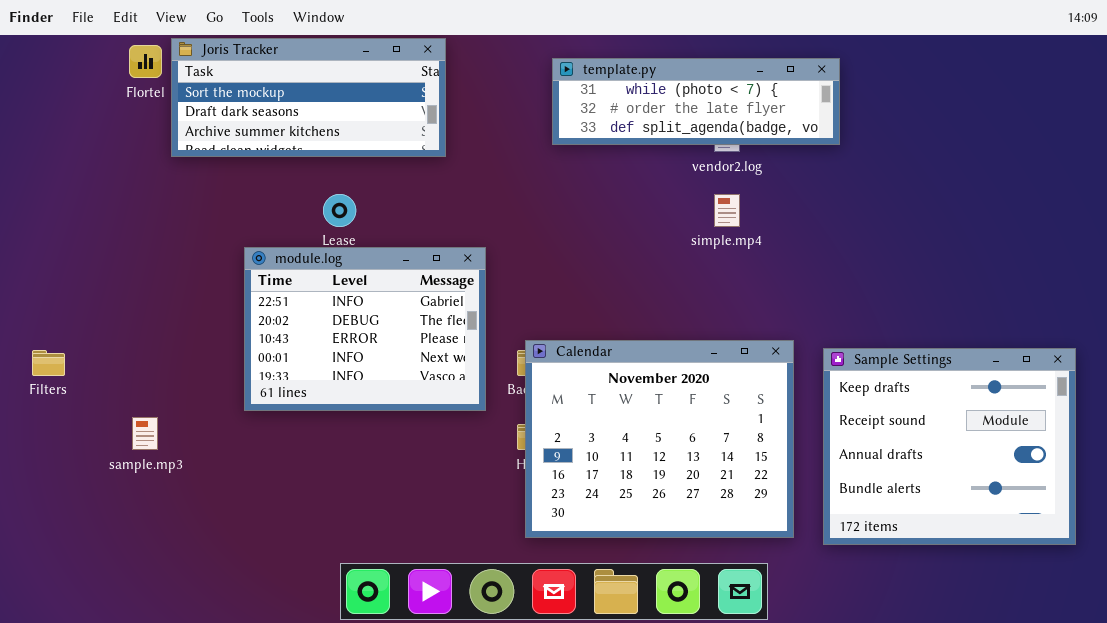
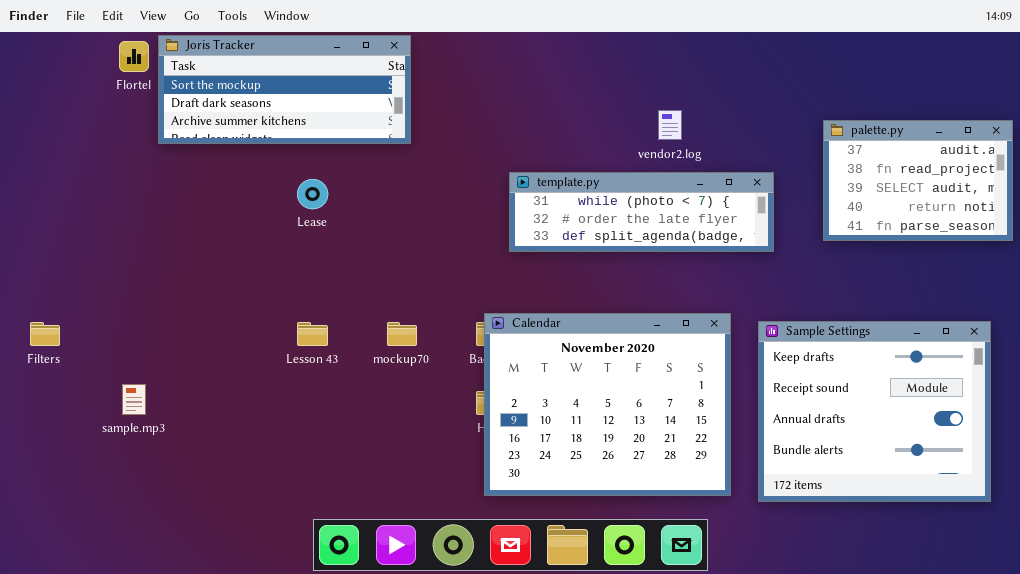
template.py: [552,58,840,145] -> [509,172,774,252], moved
palette.py: none -> [823,120,1013,241], opened
module.log: [244,247,486,411] -> none, closed

